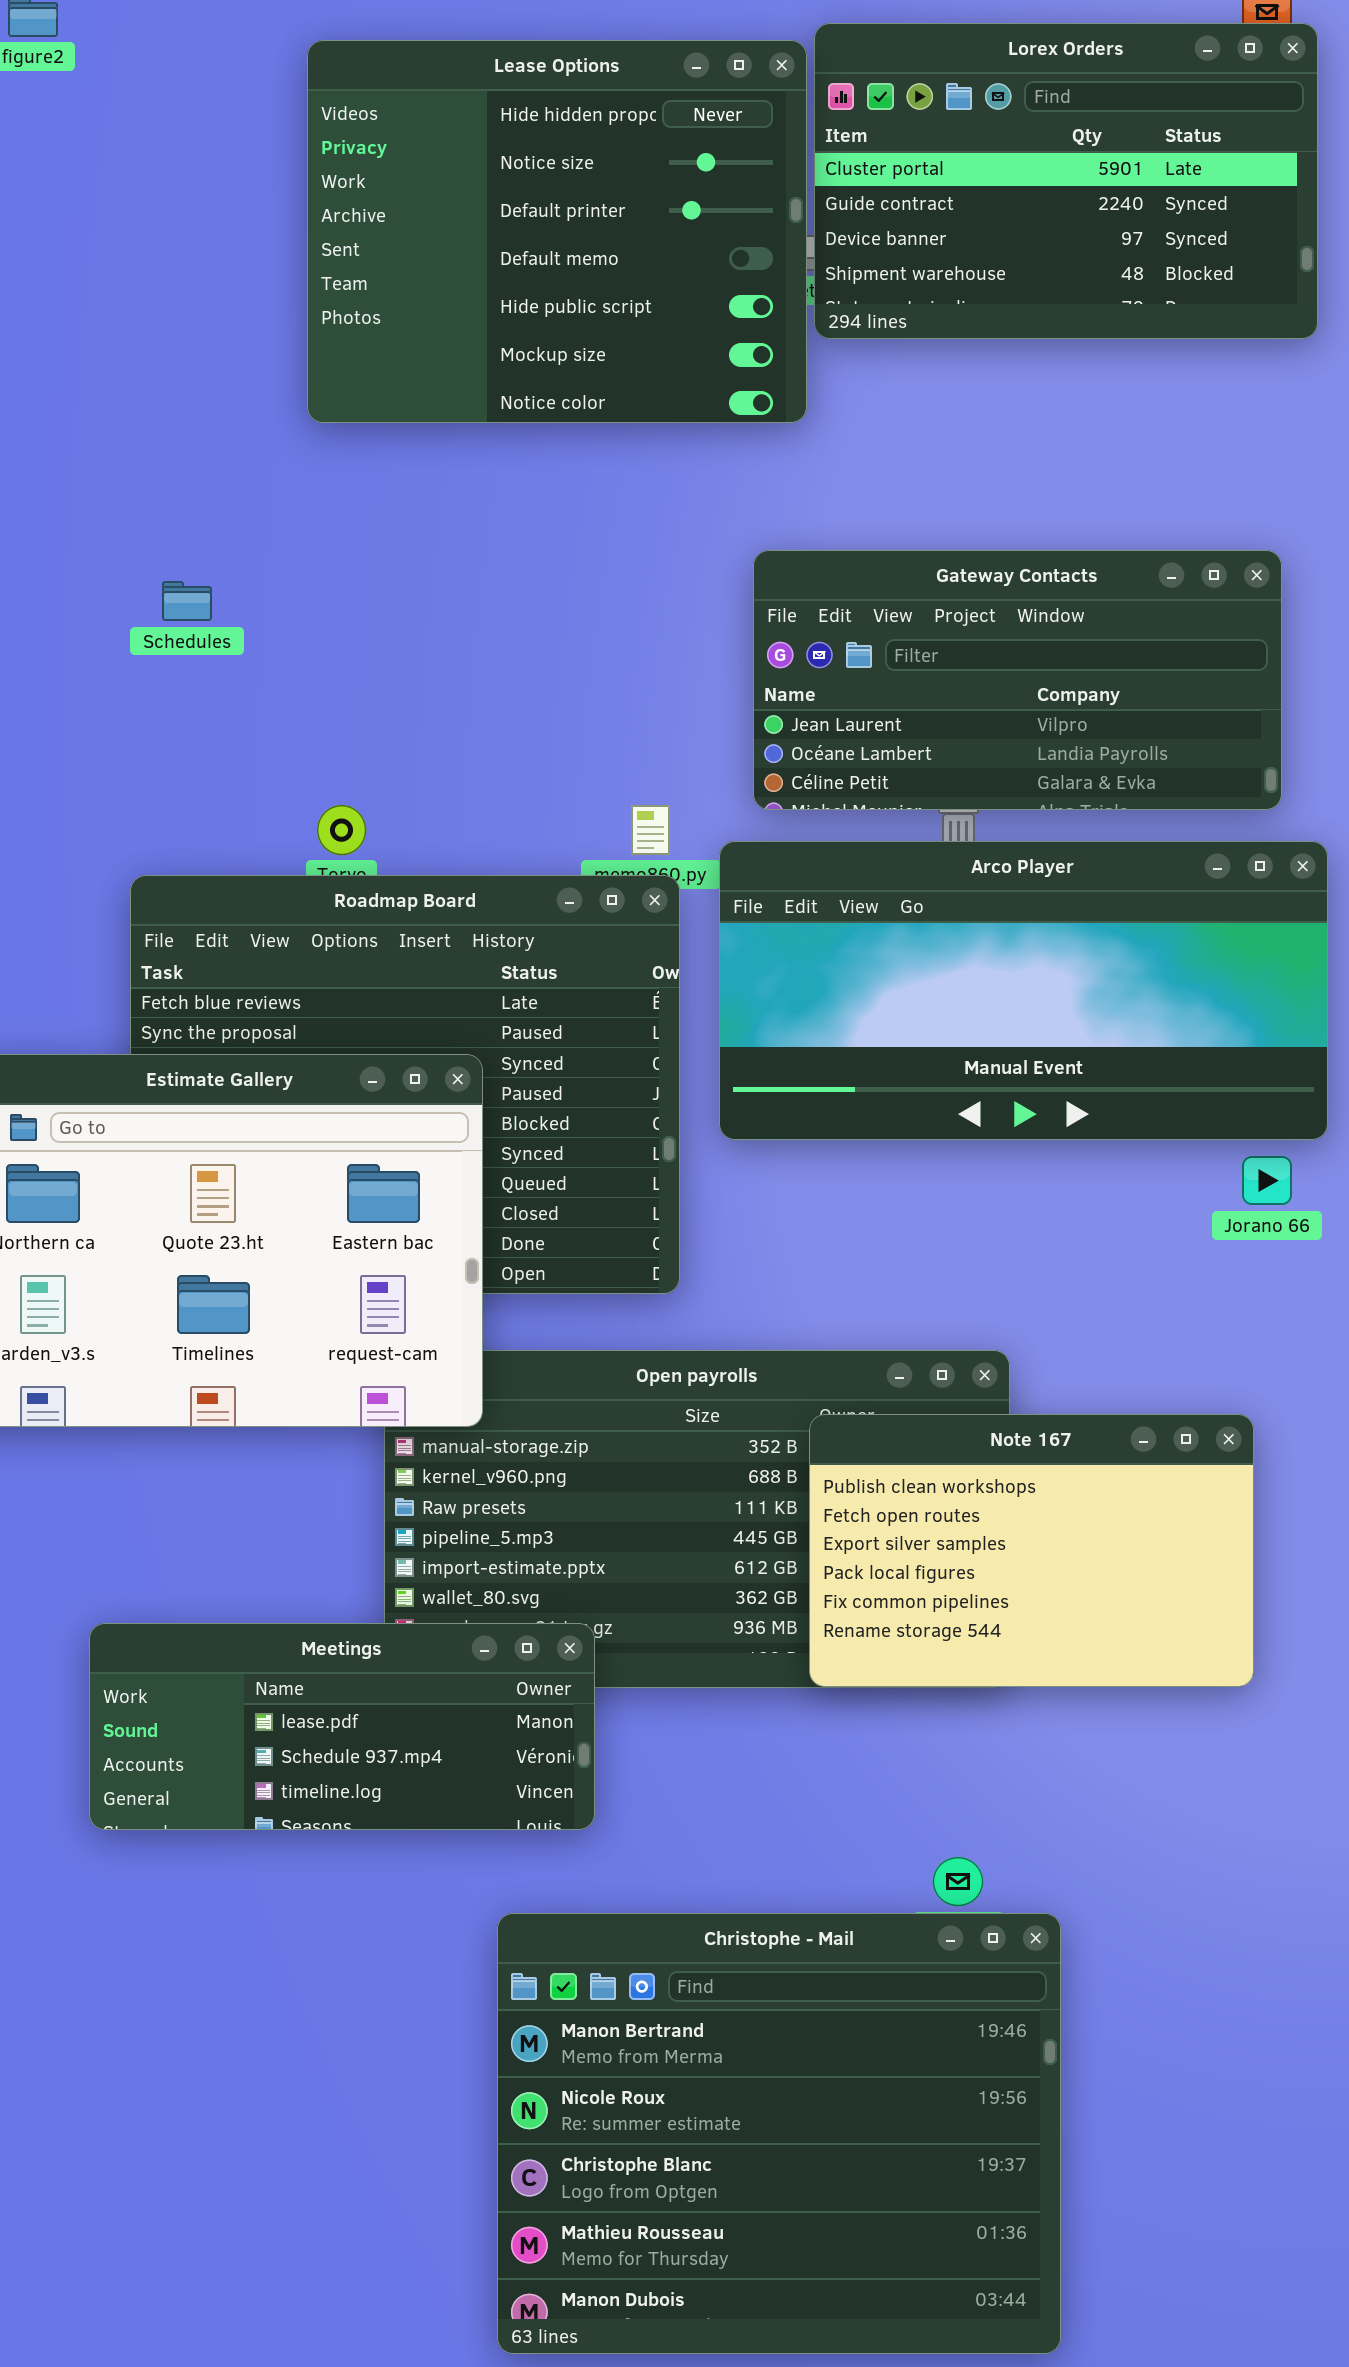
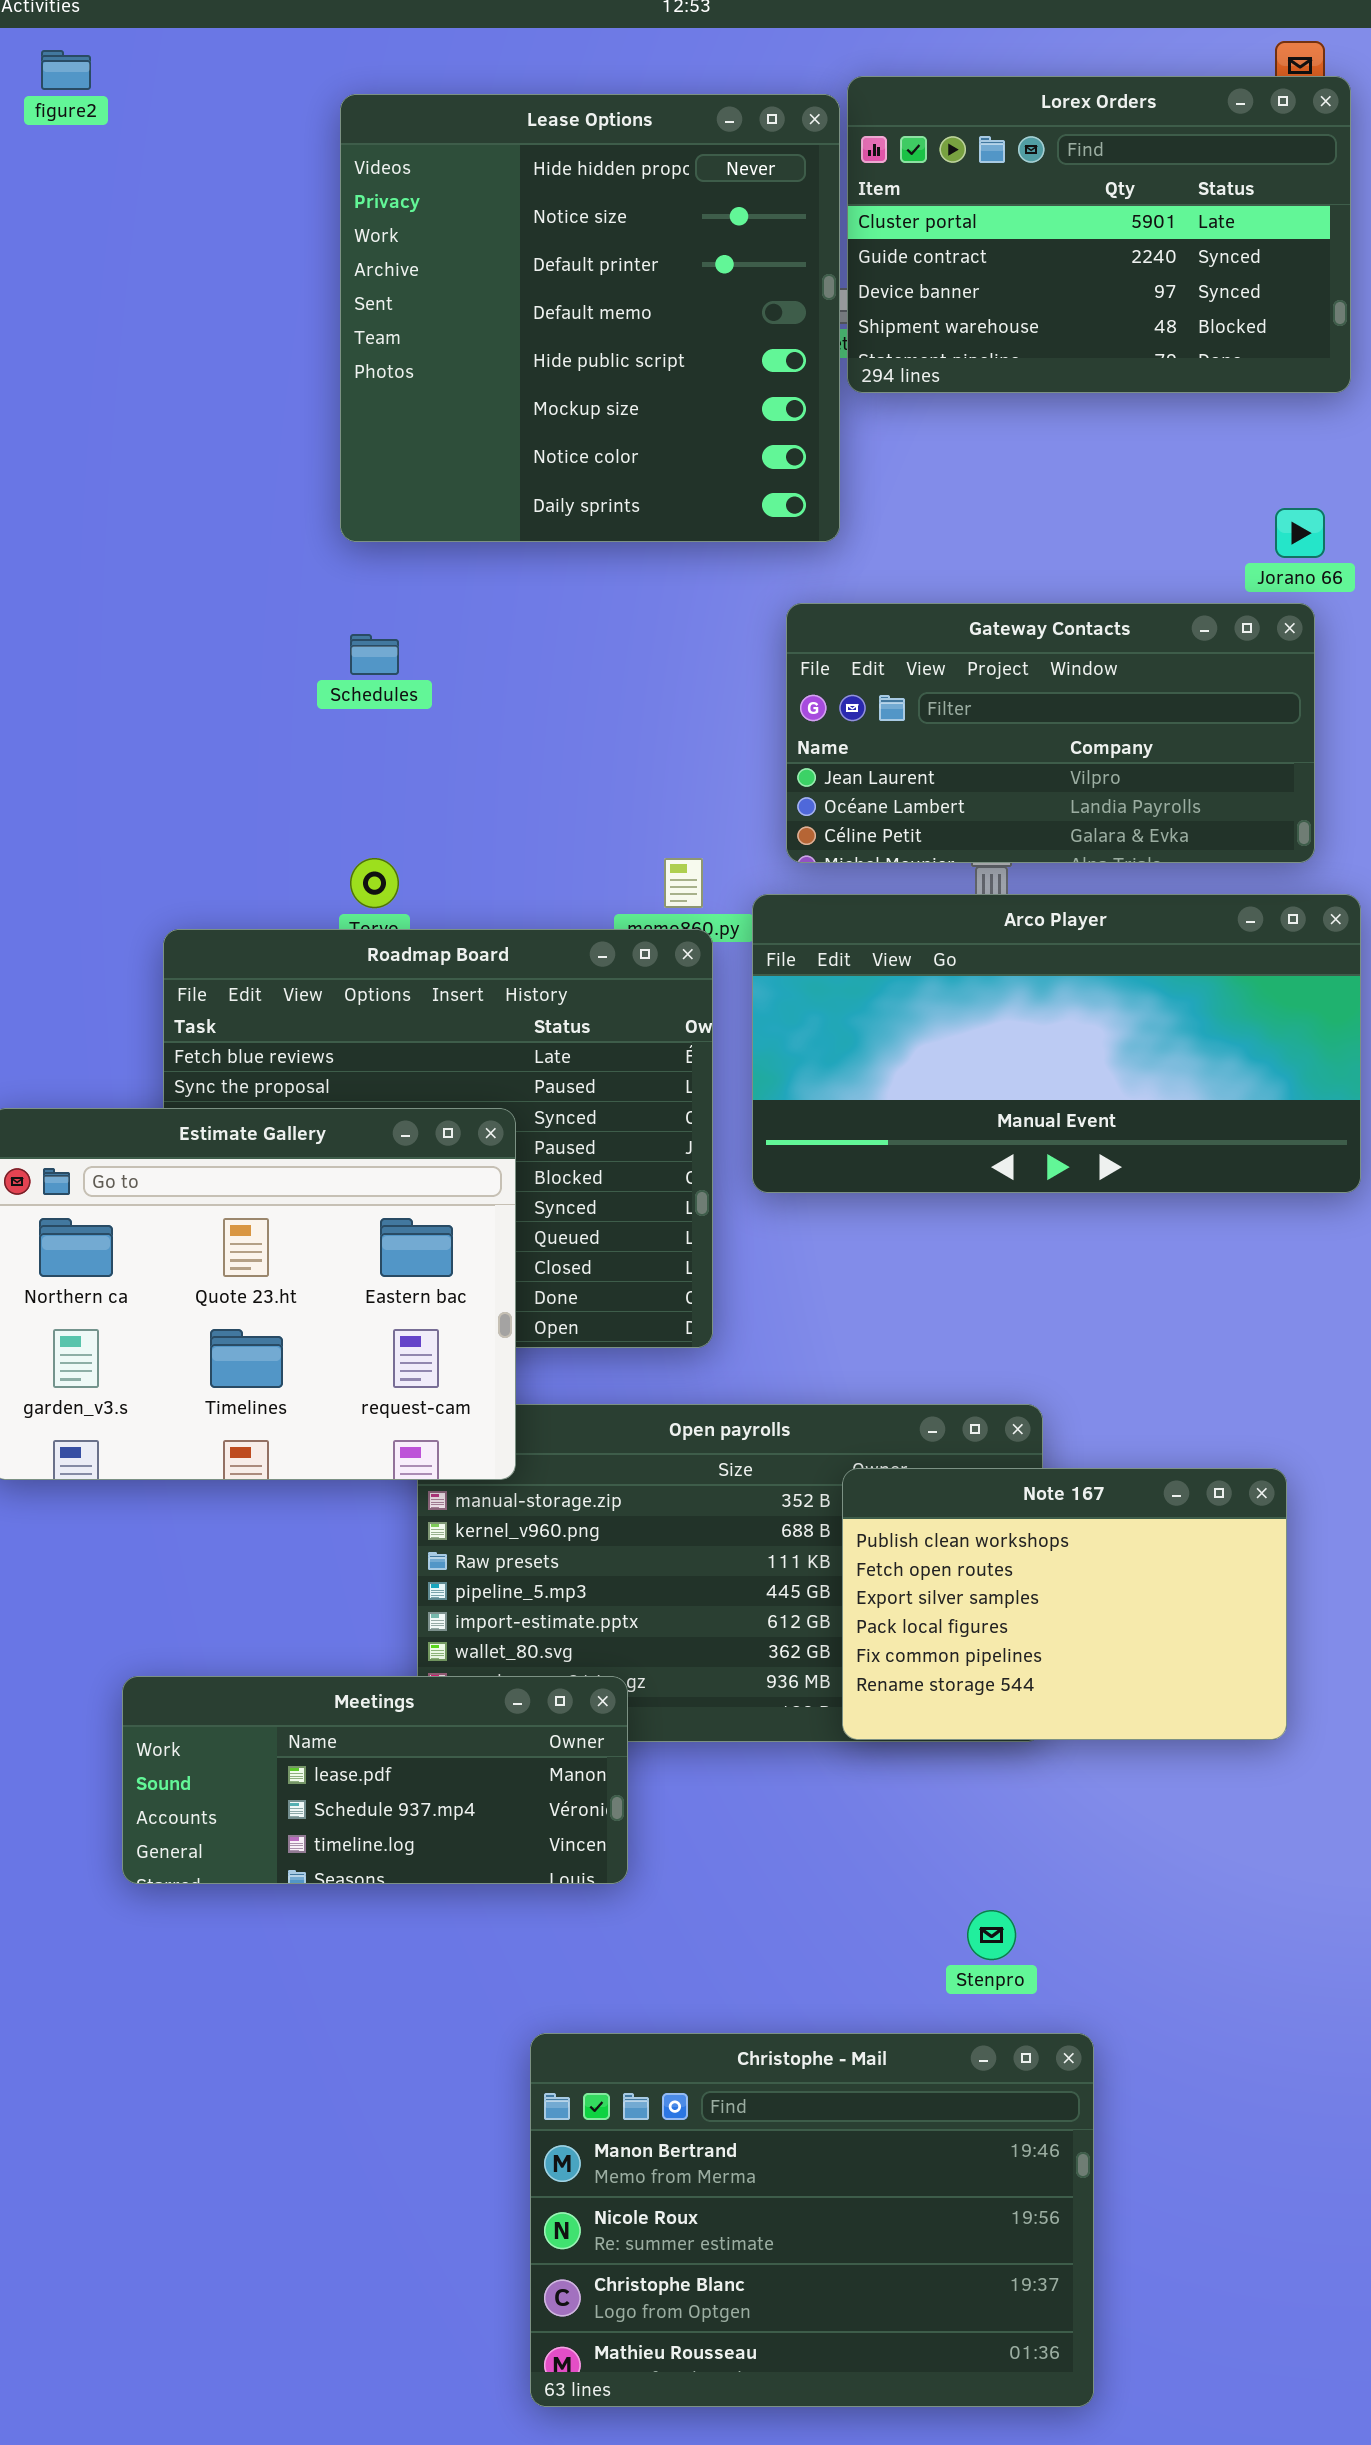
Lease Options: [307,40,807,423] -> [340,94,840,542], resized
Schedules: [162,581,212,621] -> [350,634,399,675], moved
Jorano 66: [1242,1156,1292,1205] -> [1275,508,1325,558], moved
Christophe - Mail: [497,1913,1061,2354] -> [530,2033,1094,2407], resized

